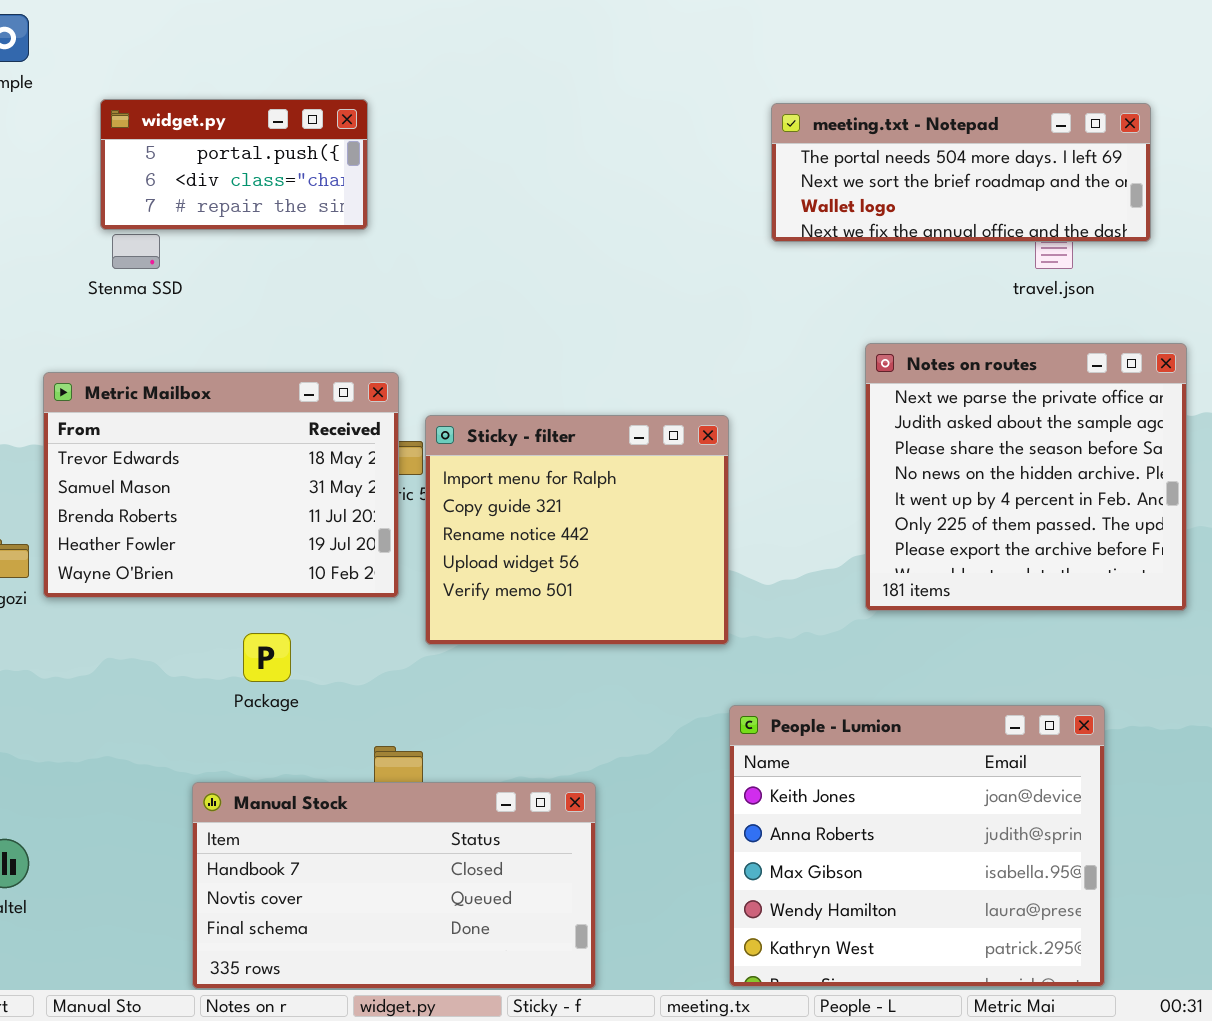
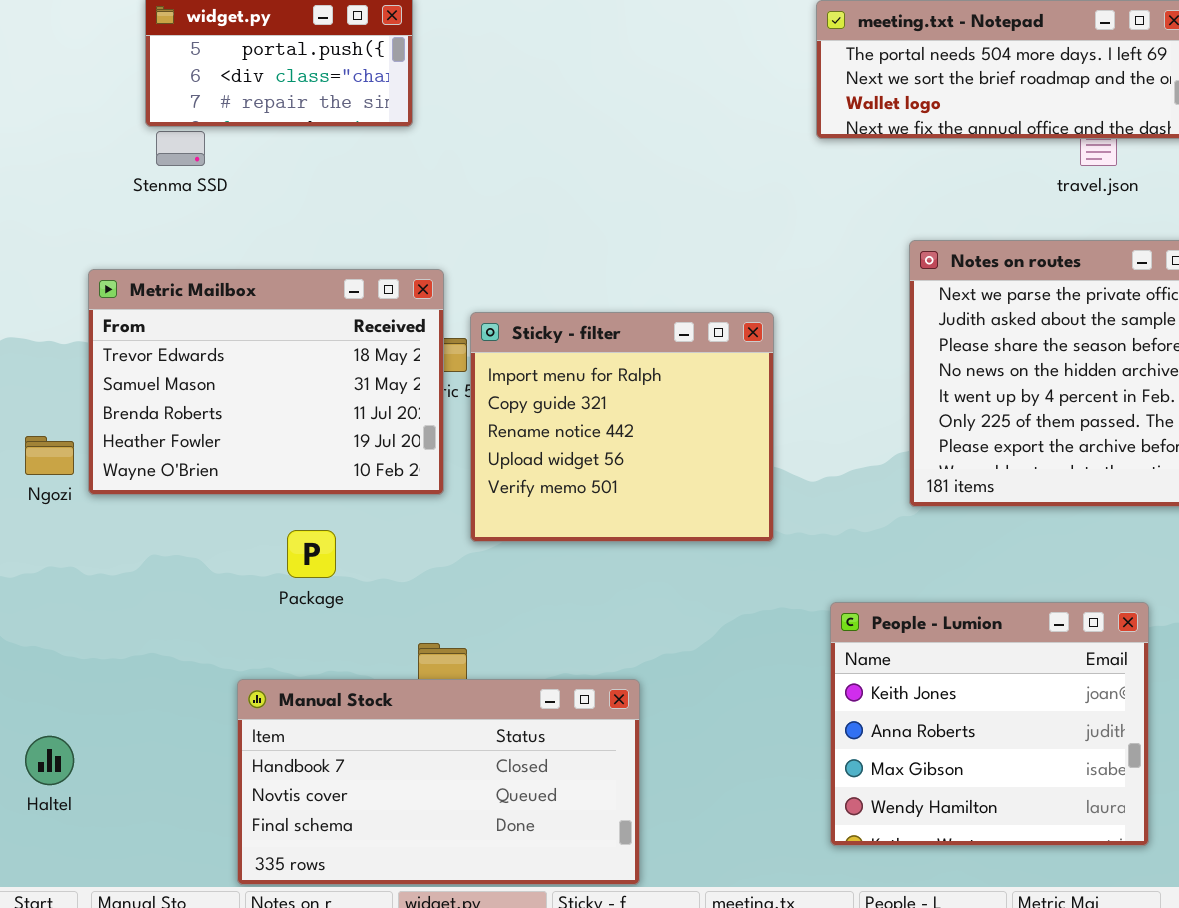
People - Lumion: [729,705,1105,987] -> [830,602,1149,846], resized

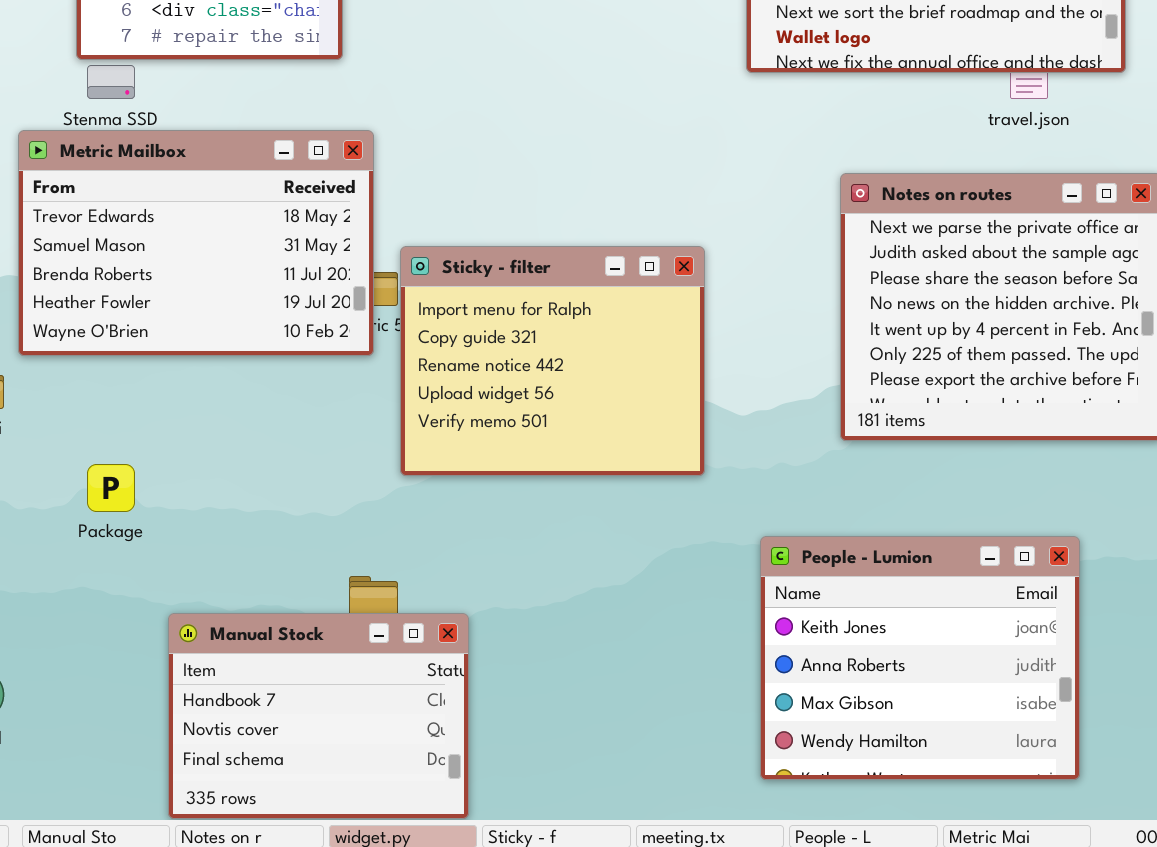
Metric Mailbox: [88,269,444,495] -> [18,130,374,356], moved
Package: [287,530,336,578] -> [87,464,135,512], moved
Manual Stock: [237,679,640,885] -> [168,613,469,819], resized

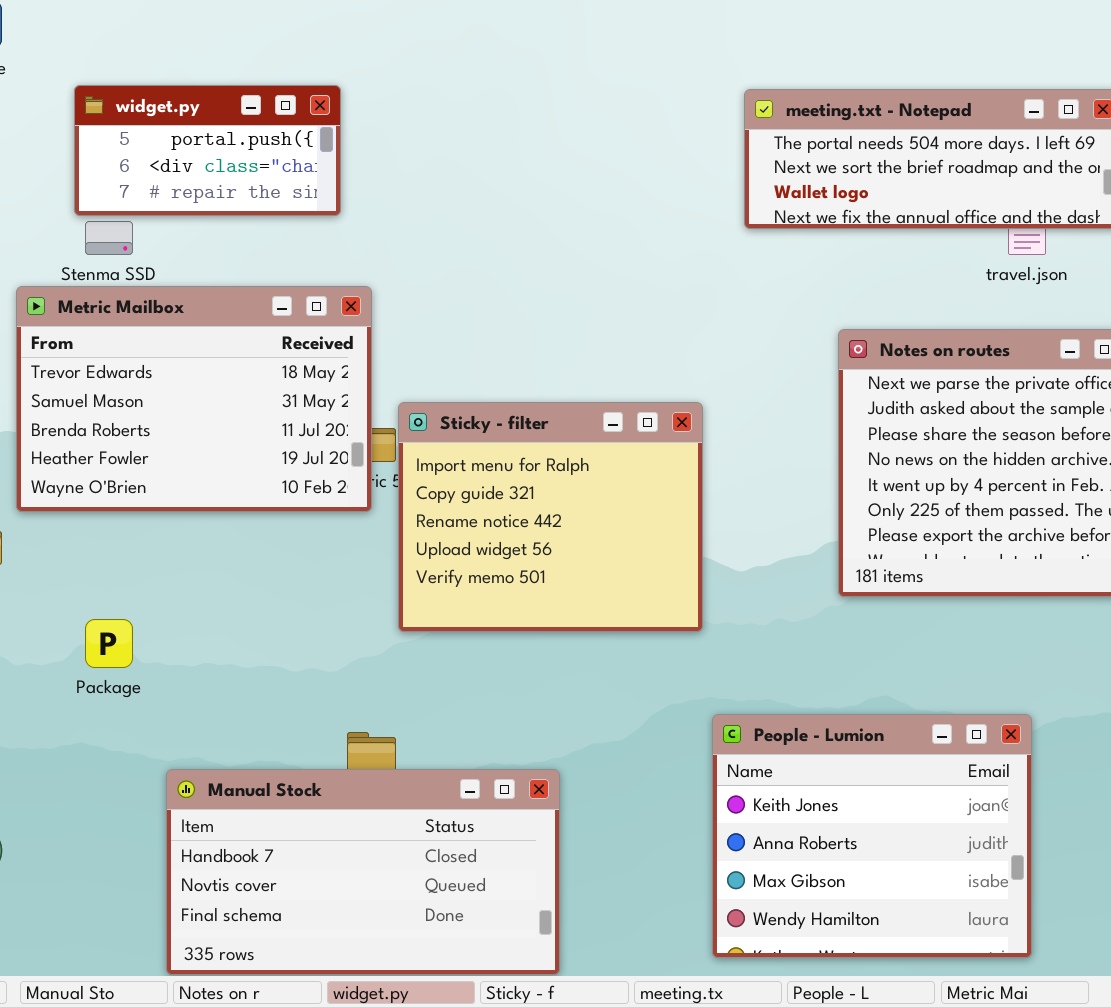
People - Lumion: [760,536,1080,780] -> [712,714,1032,958], moved
Manual Stock: [168,613,469,819] -> [166,769,560,975], resized

